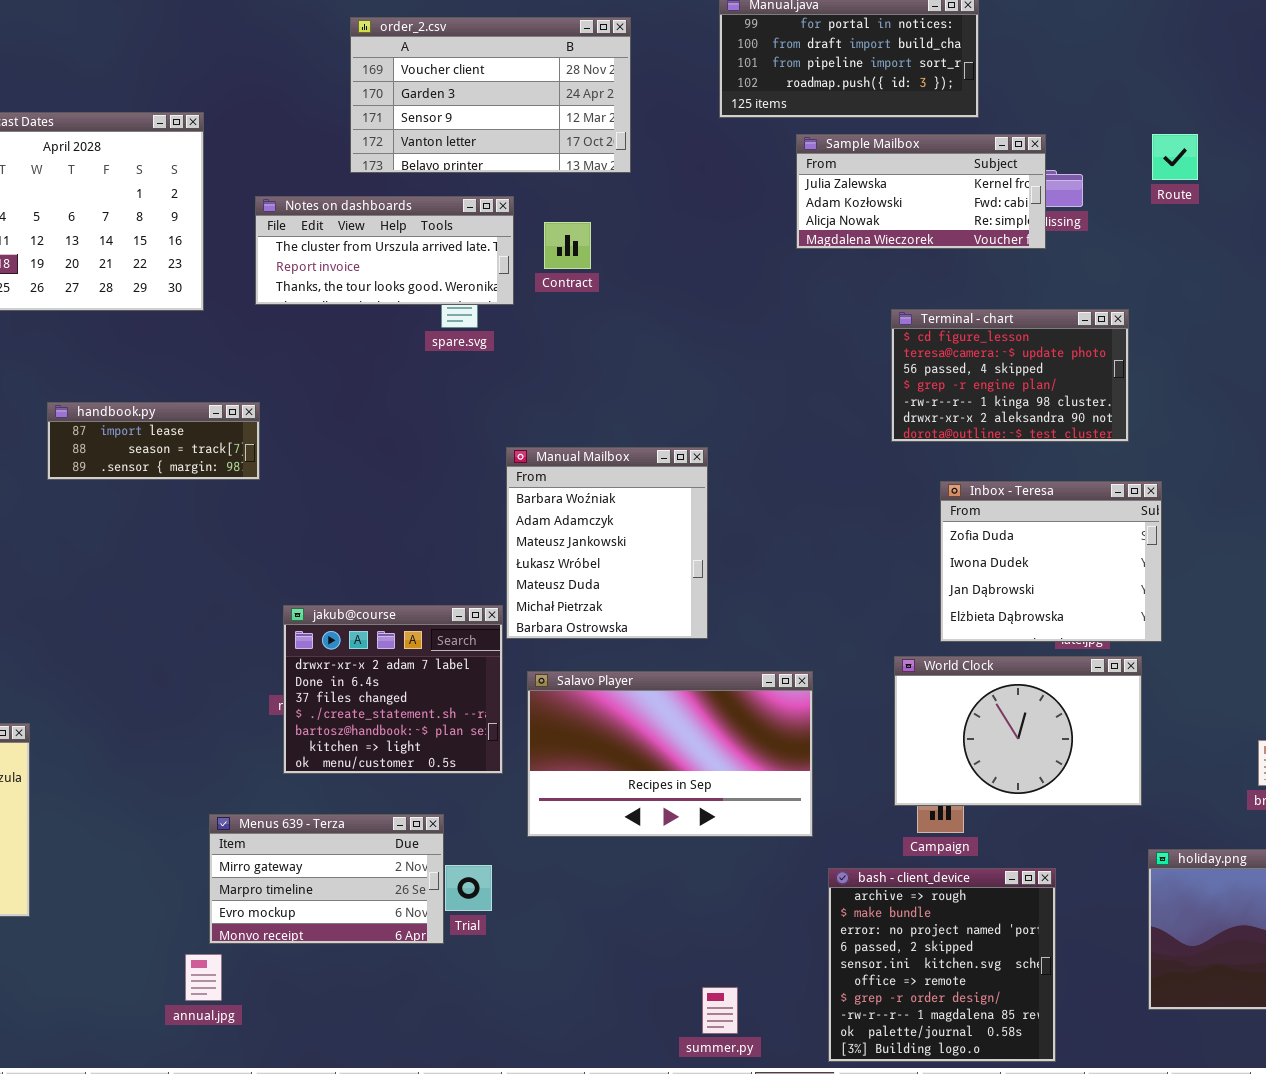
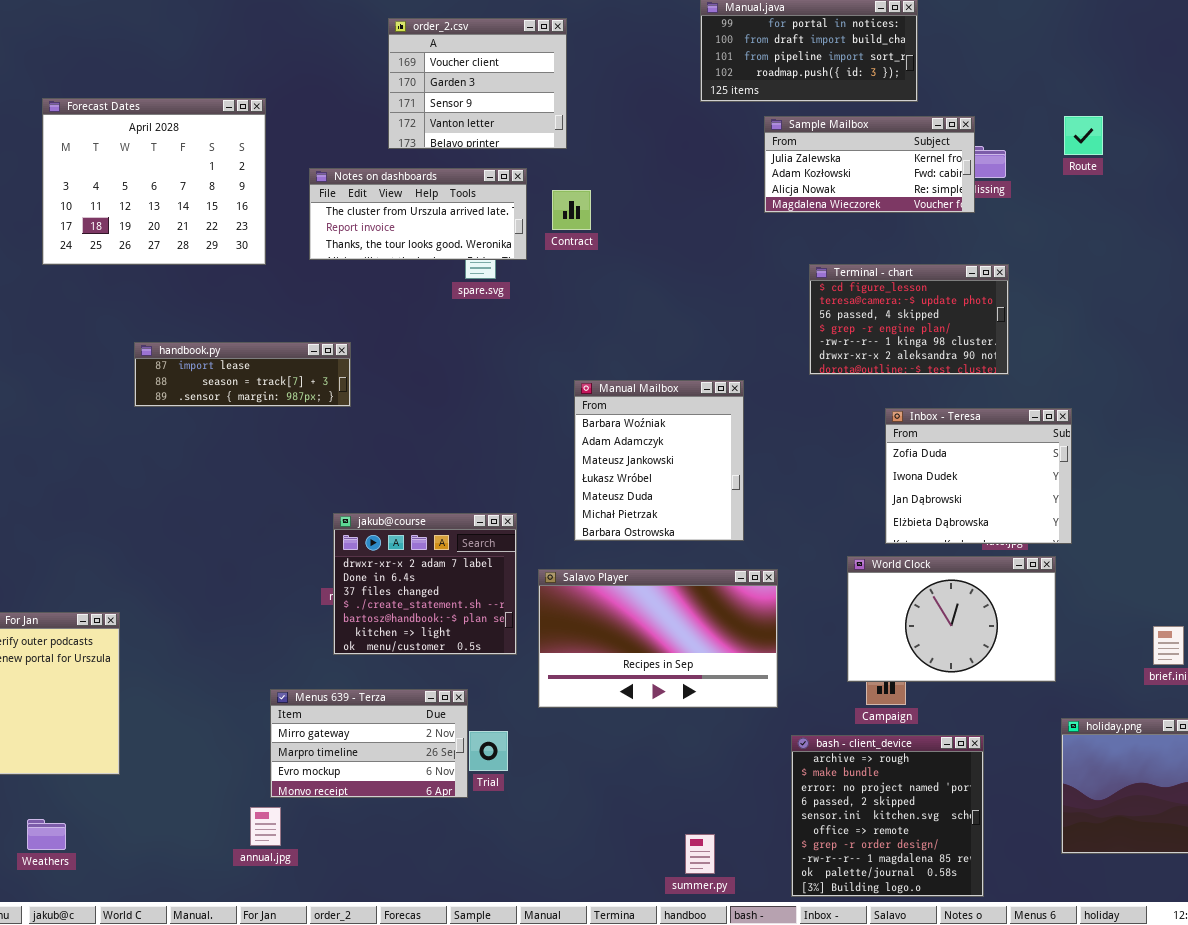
order_2.csv: [350,17,631,173] -> [388,18,567,149], resized
Terminal - chart: [891,309,1129,442] -> [809,264,1009,375], moved
handbook.py: [47,402,260,480] -> [134,342,351,407], resized
Manual Mailbox: [506,447,708,639] -> [574,380,744,541], moved

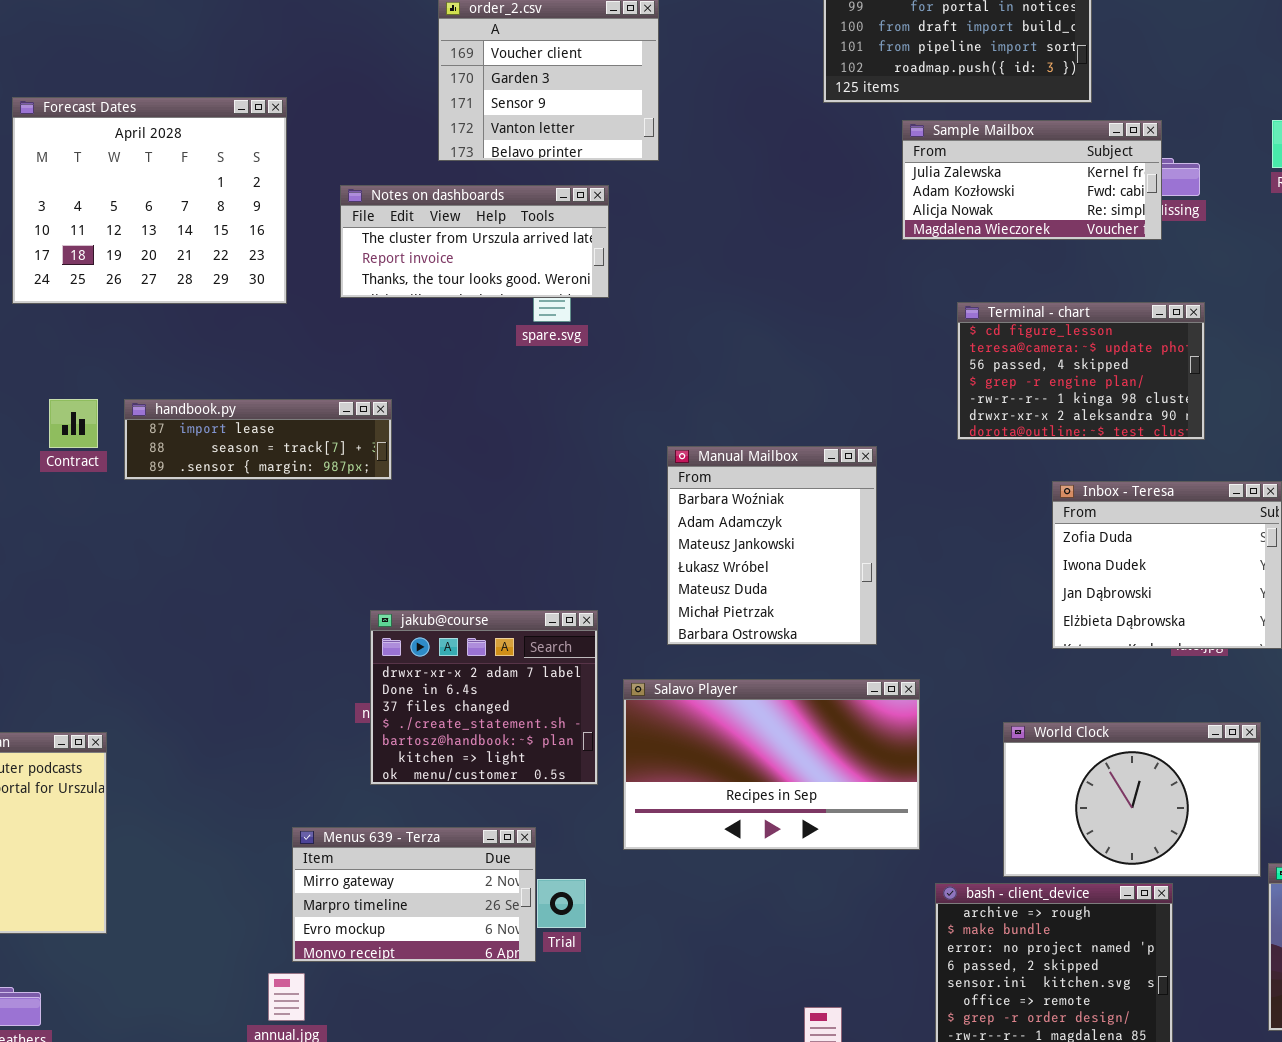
Contract: [552,190,591,230] -> [49,399,98,448], moved
World Clock: [847,556,1056,682] -> [1003,722,1261,877], moved

